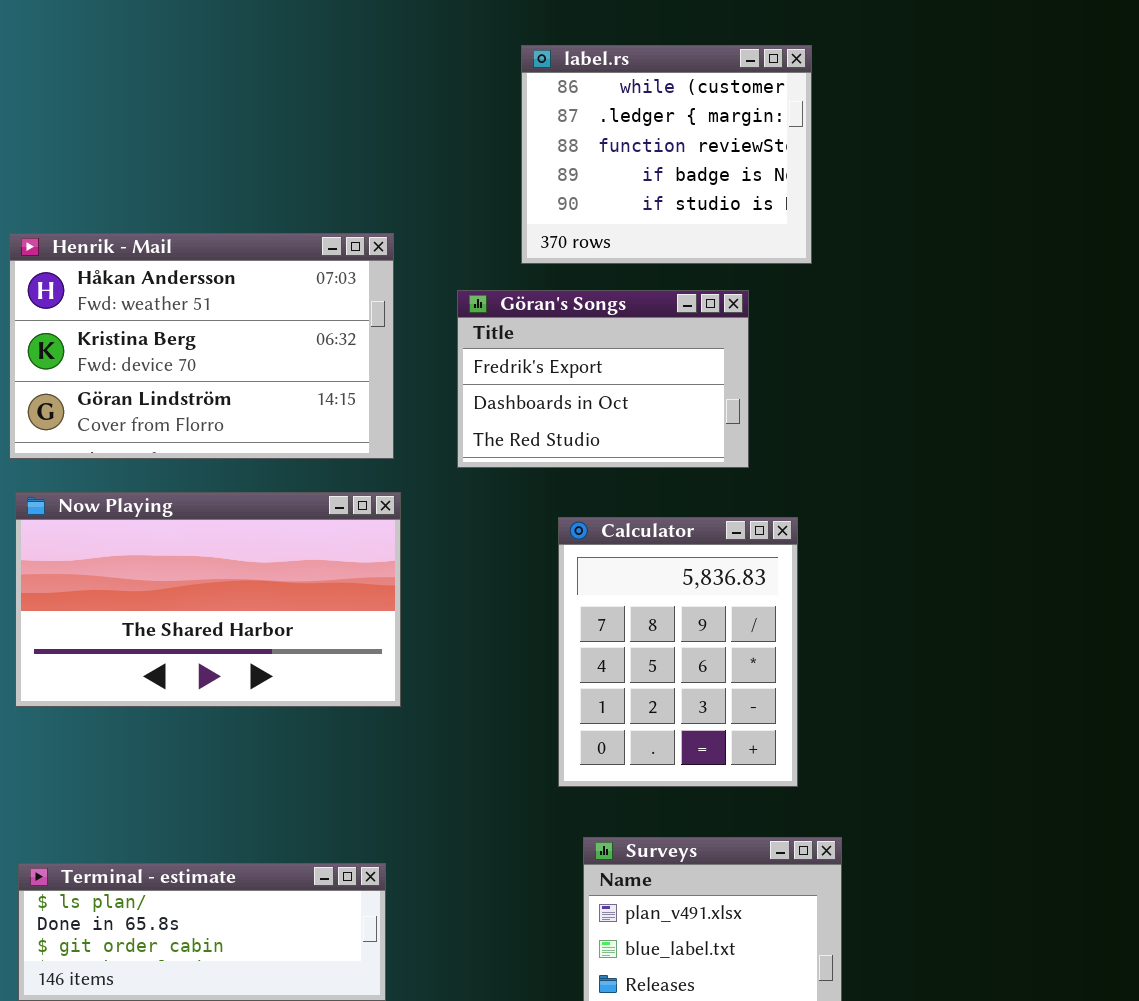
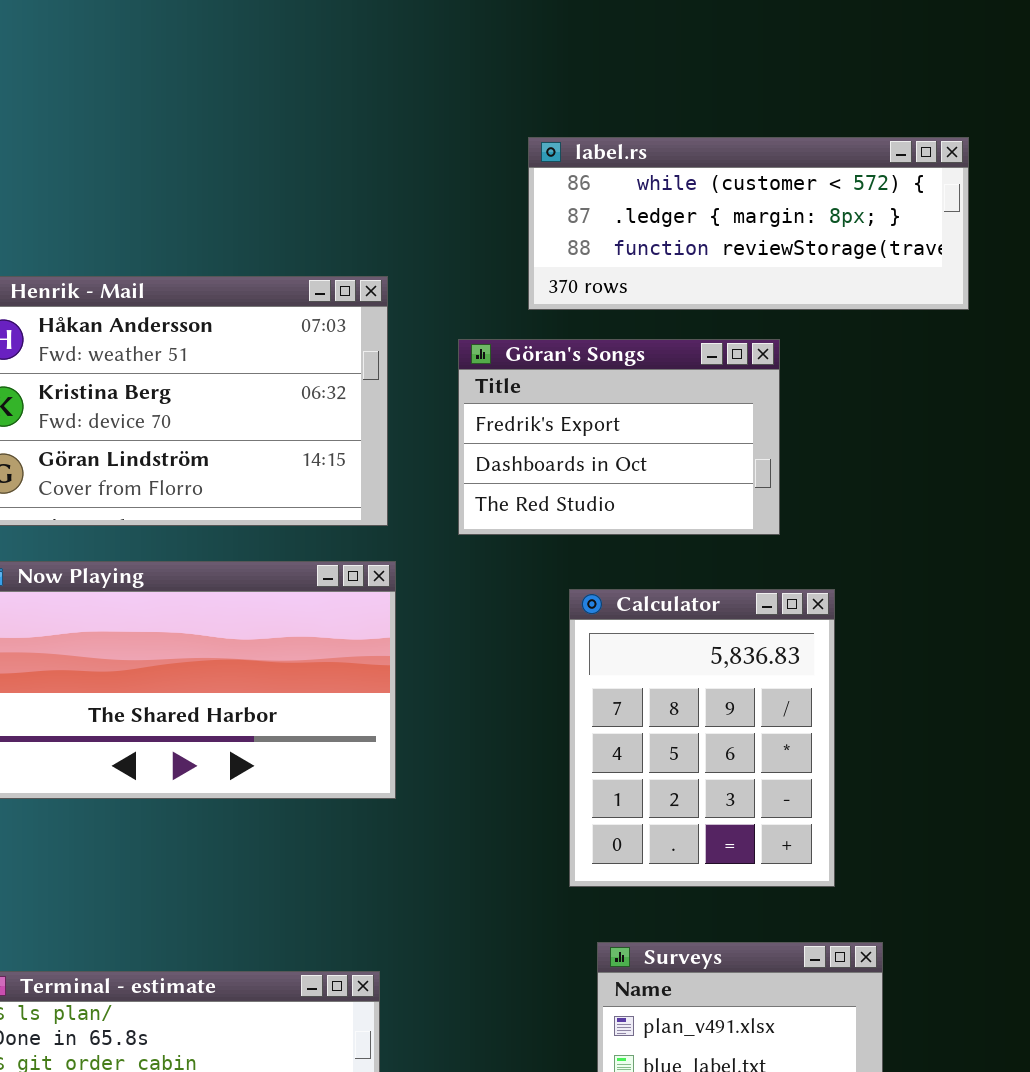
label.rs: [521,45,812,264] -> [528,137,969,310], resized

